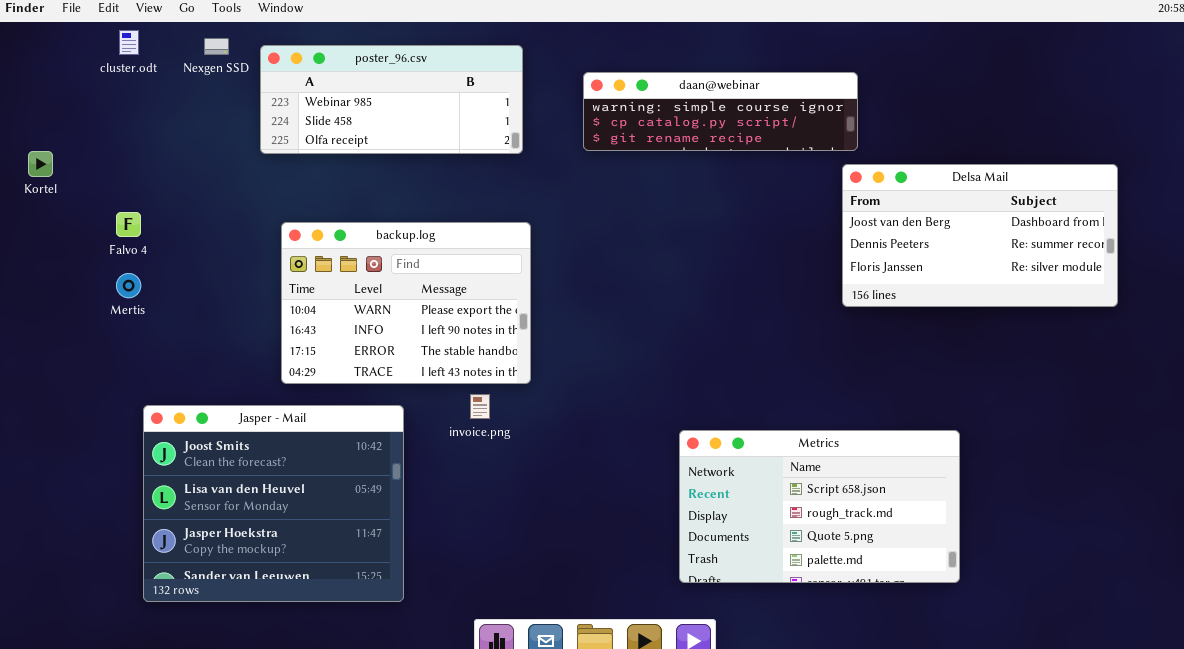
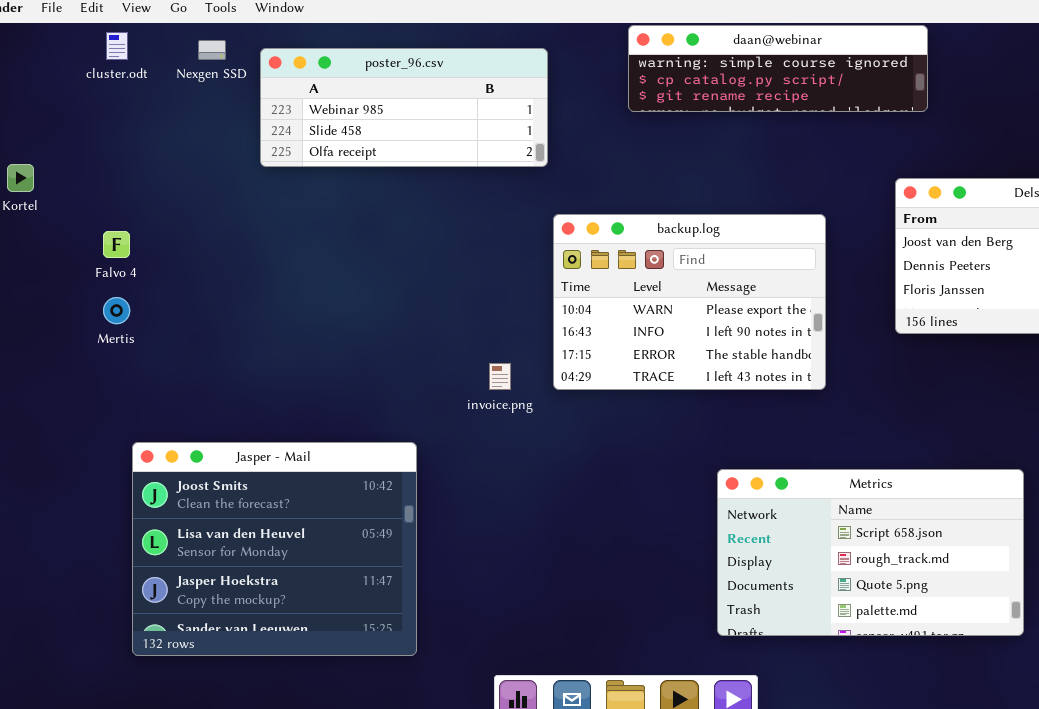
daan@webinar: [583,72,858,151] -> [628,25,928,112], moved
backup.log: [281,222,531,384] -> [553,214,826,390], moved
invoice.png: [470,394,490,419] -> [489,363,511,390], moved

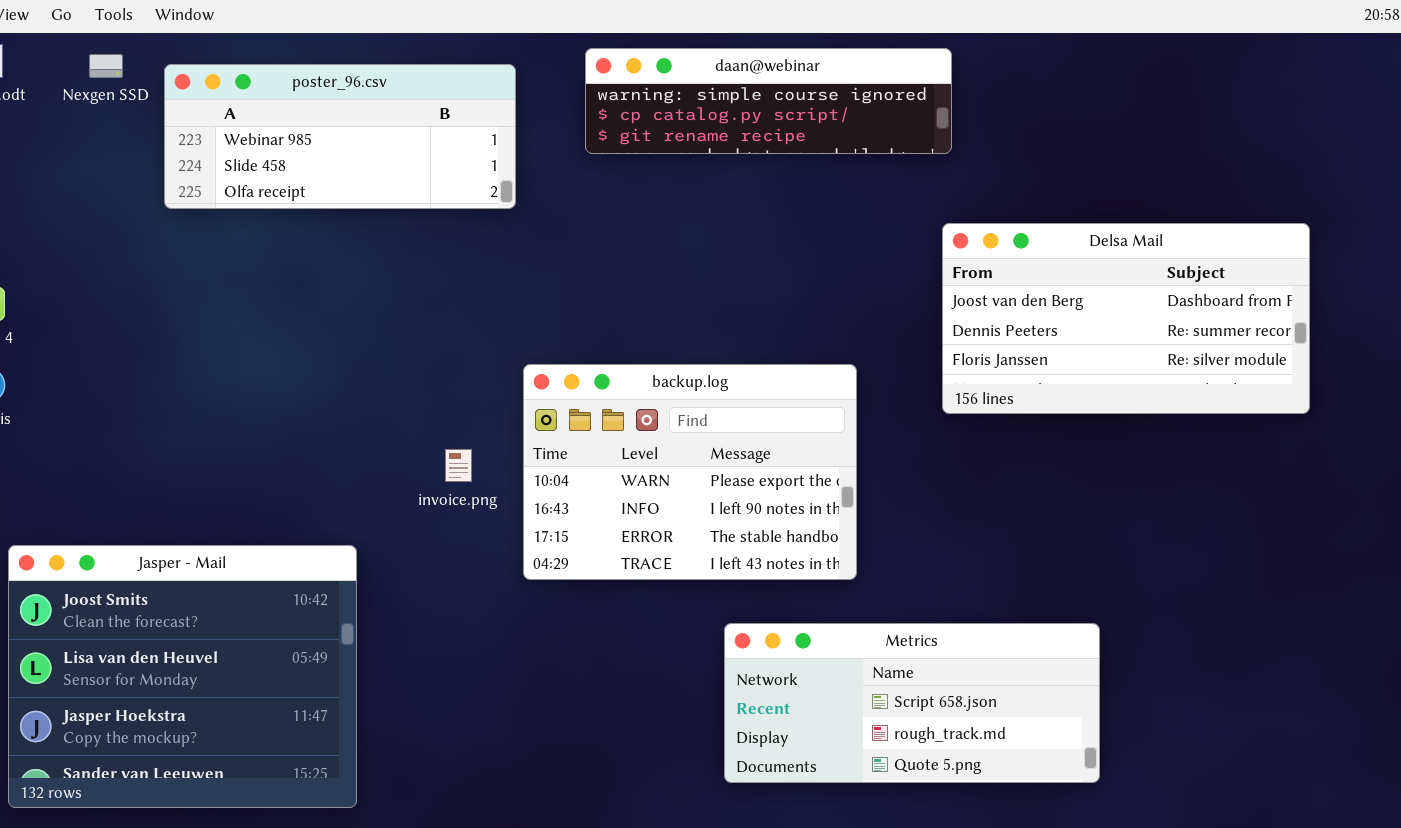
daan@webinar: [628,25,928,112] -> [585,48,952,154], moved
backup.log: [553,214,826,390] -> [523,364,857,580], moved
Metrics: [717,469,1024,636] -> [724,623,1100,783], resized

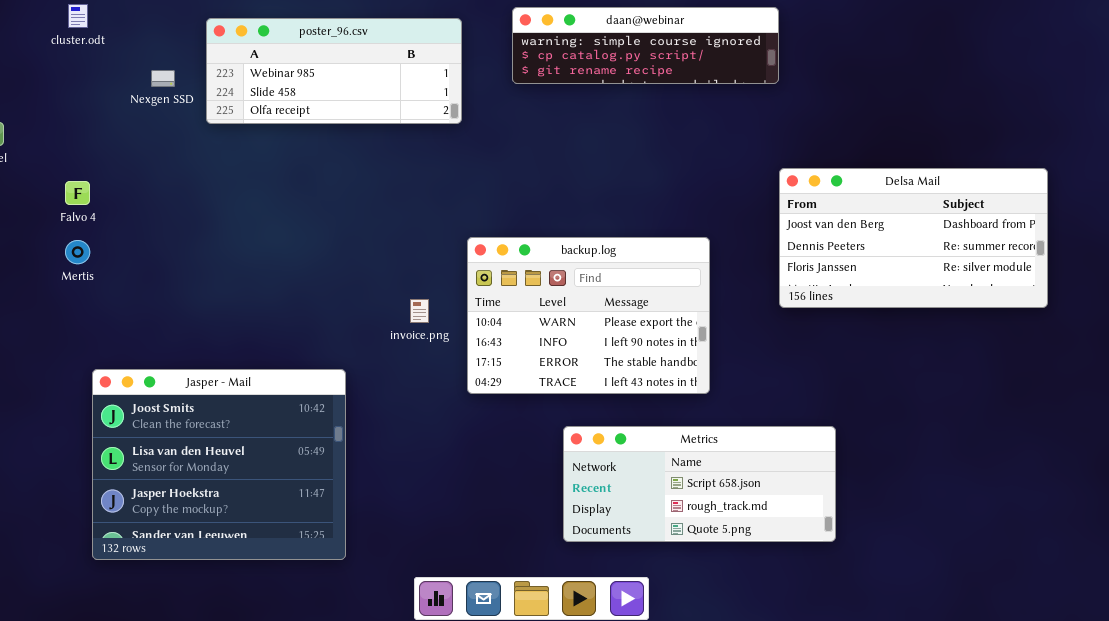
Nexgen SSD: [89,54,123,78] -> [151,70,175,87], moved
Delsa Mail: [942,223,1310,414] -> [779,168,1048,308], moved
Metrics: [724,623,1100,783] -> [563,426,836,542], moved

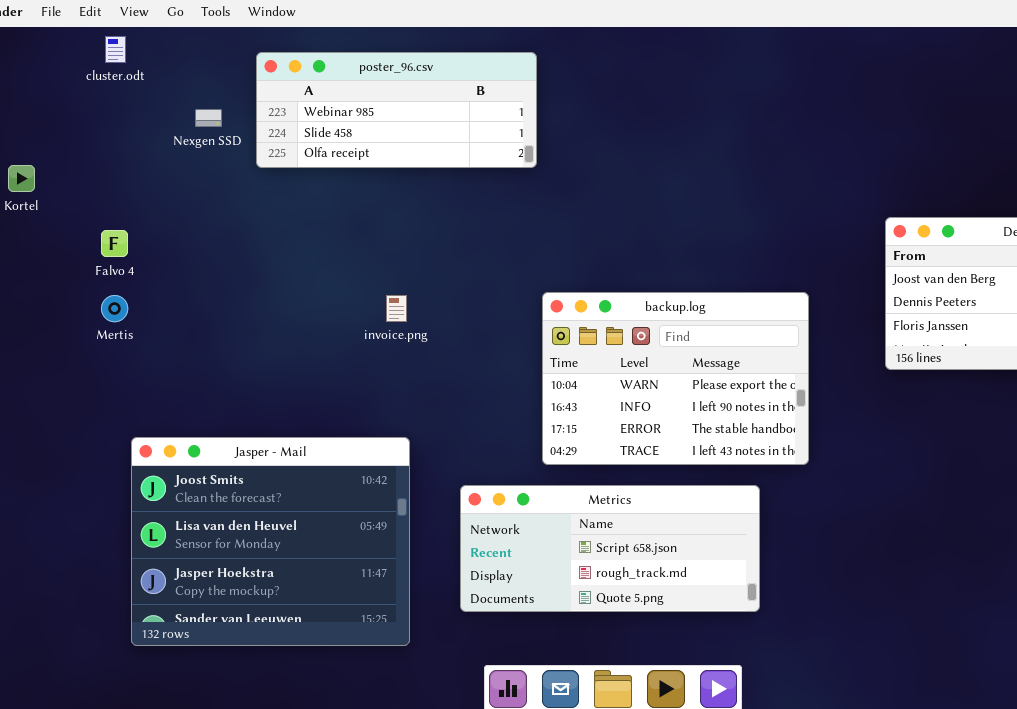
daan@webinar: [512,7,779,84] -> none, closed
invoice.png: [410,299,429,323] -> [386,295,407,322], moved
Metrics: [563,426,836,542] -> [460,485,760,612], moved

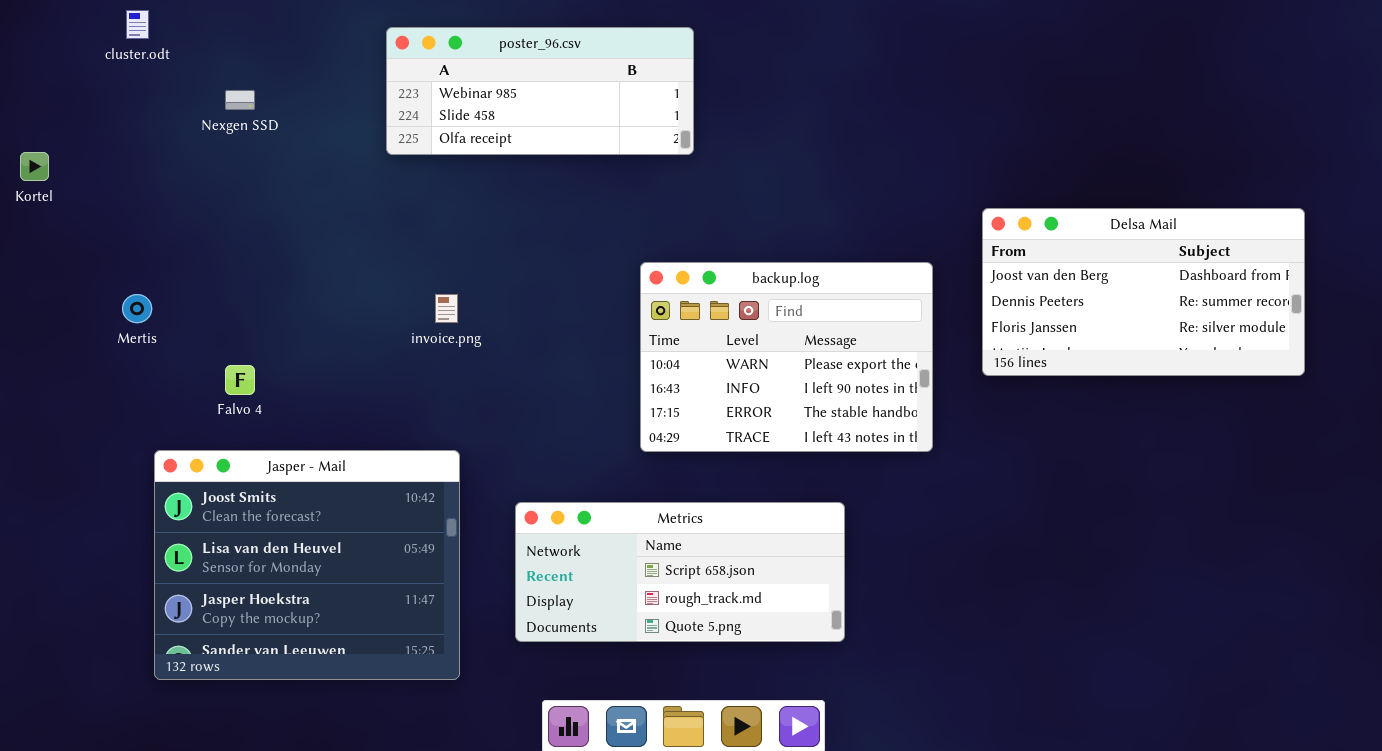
poster_96.csv: [256,52,537,168] -> [386,27,694,155], moved
Falvo 4: [101,230,128,257] -> [225,365,255,395], moved
backup.log: [542,292,809,465] -> [640,262,933,452], moved

